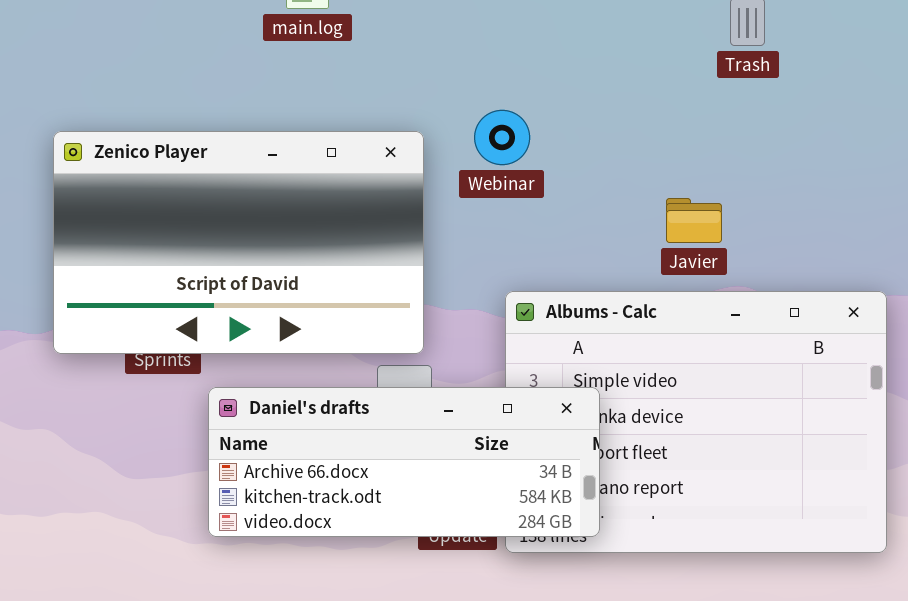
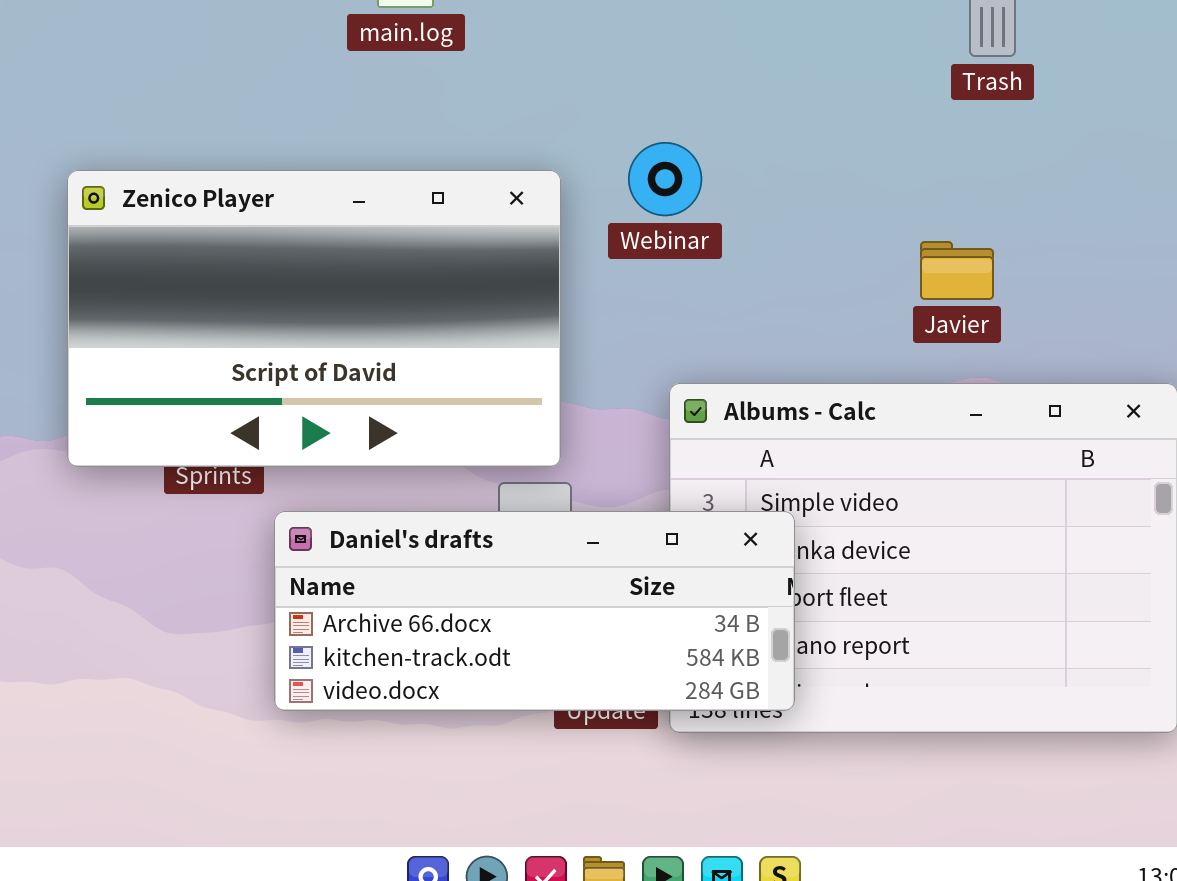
Javier: [666,198,722,243] -> [920,241,994,300], moved

